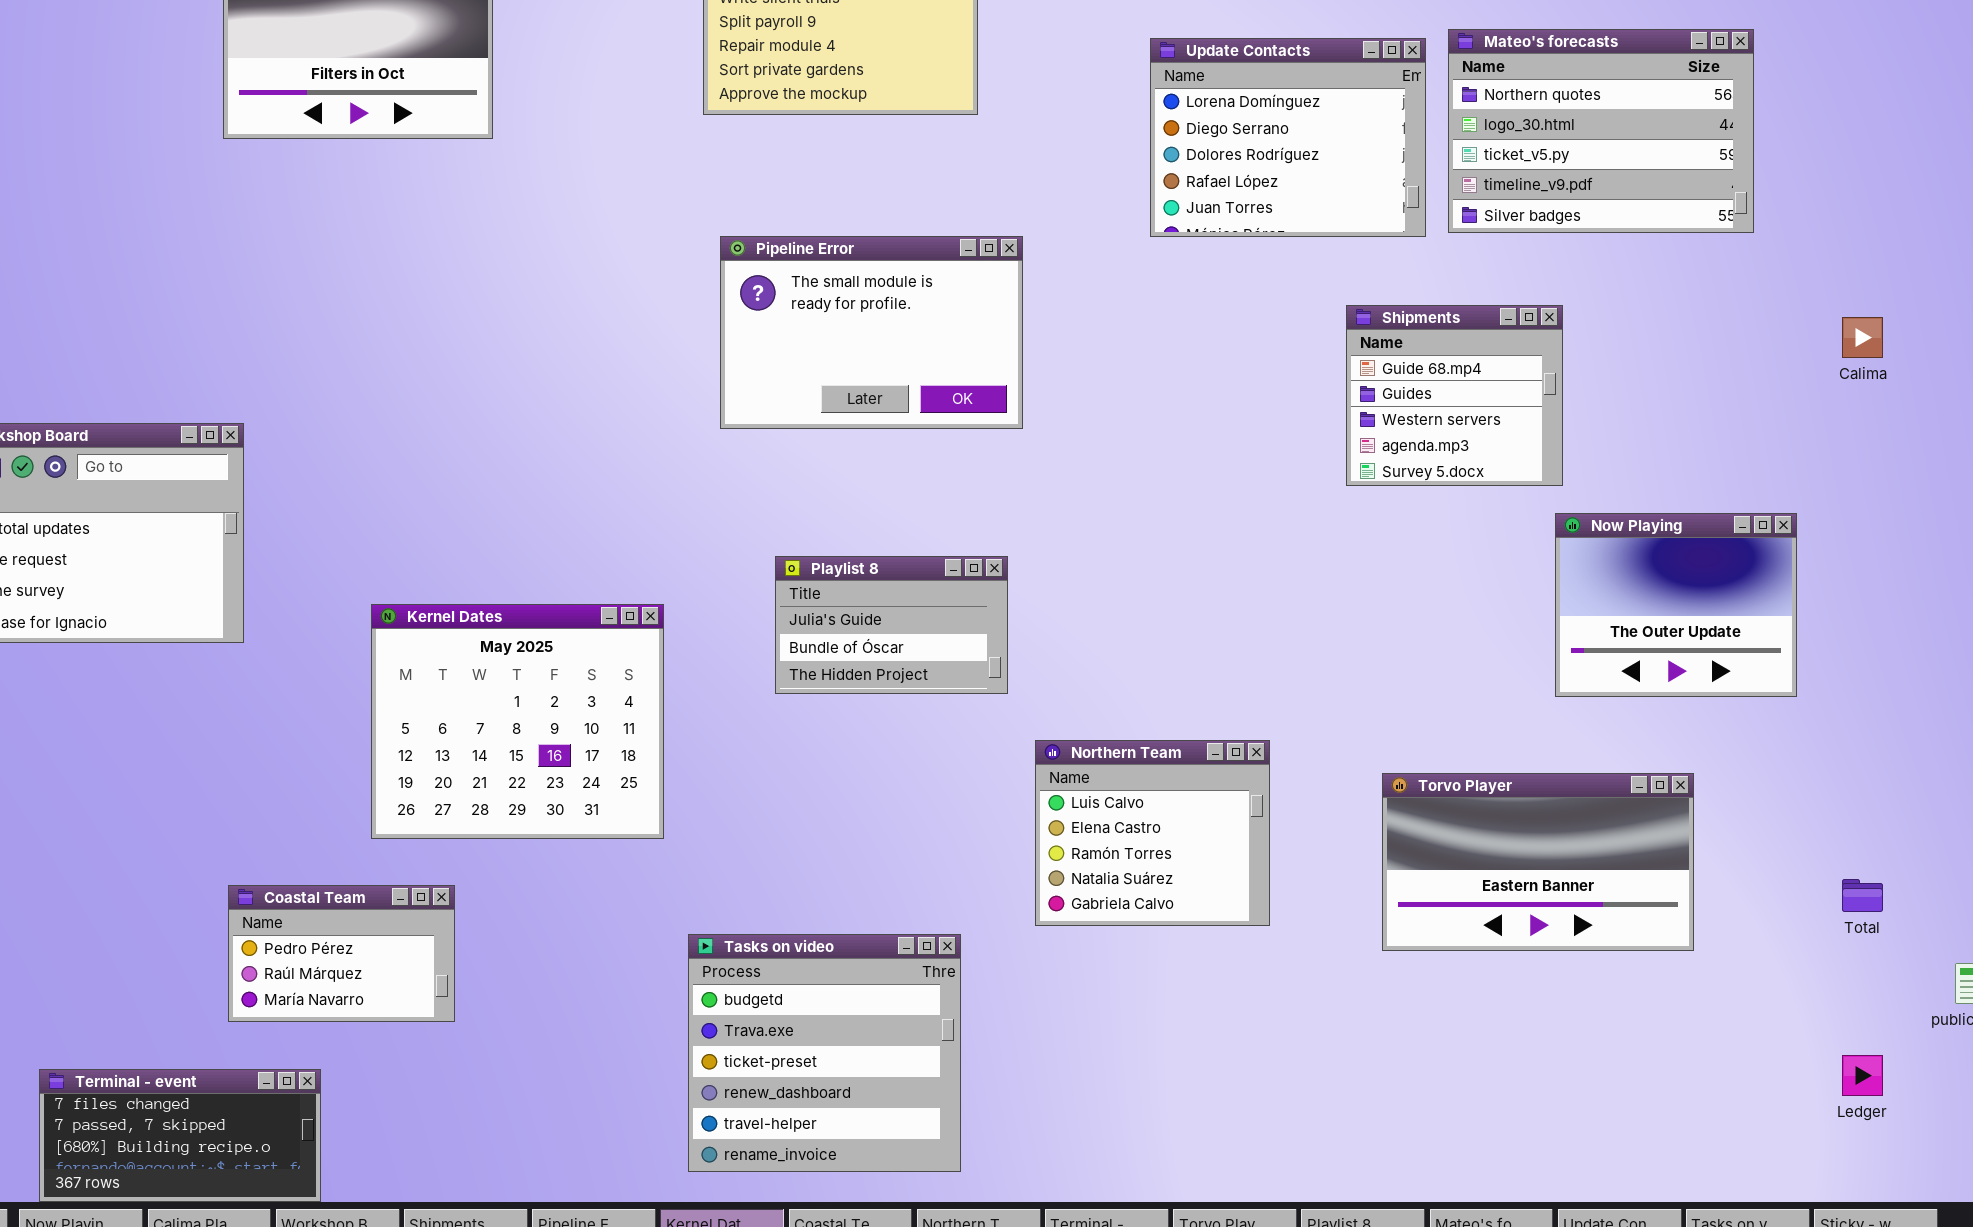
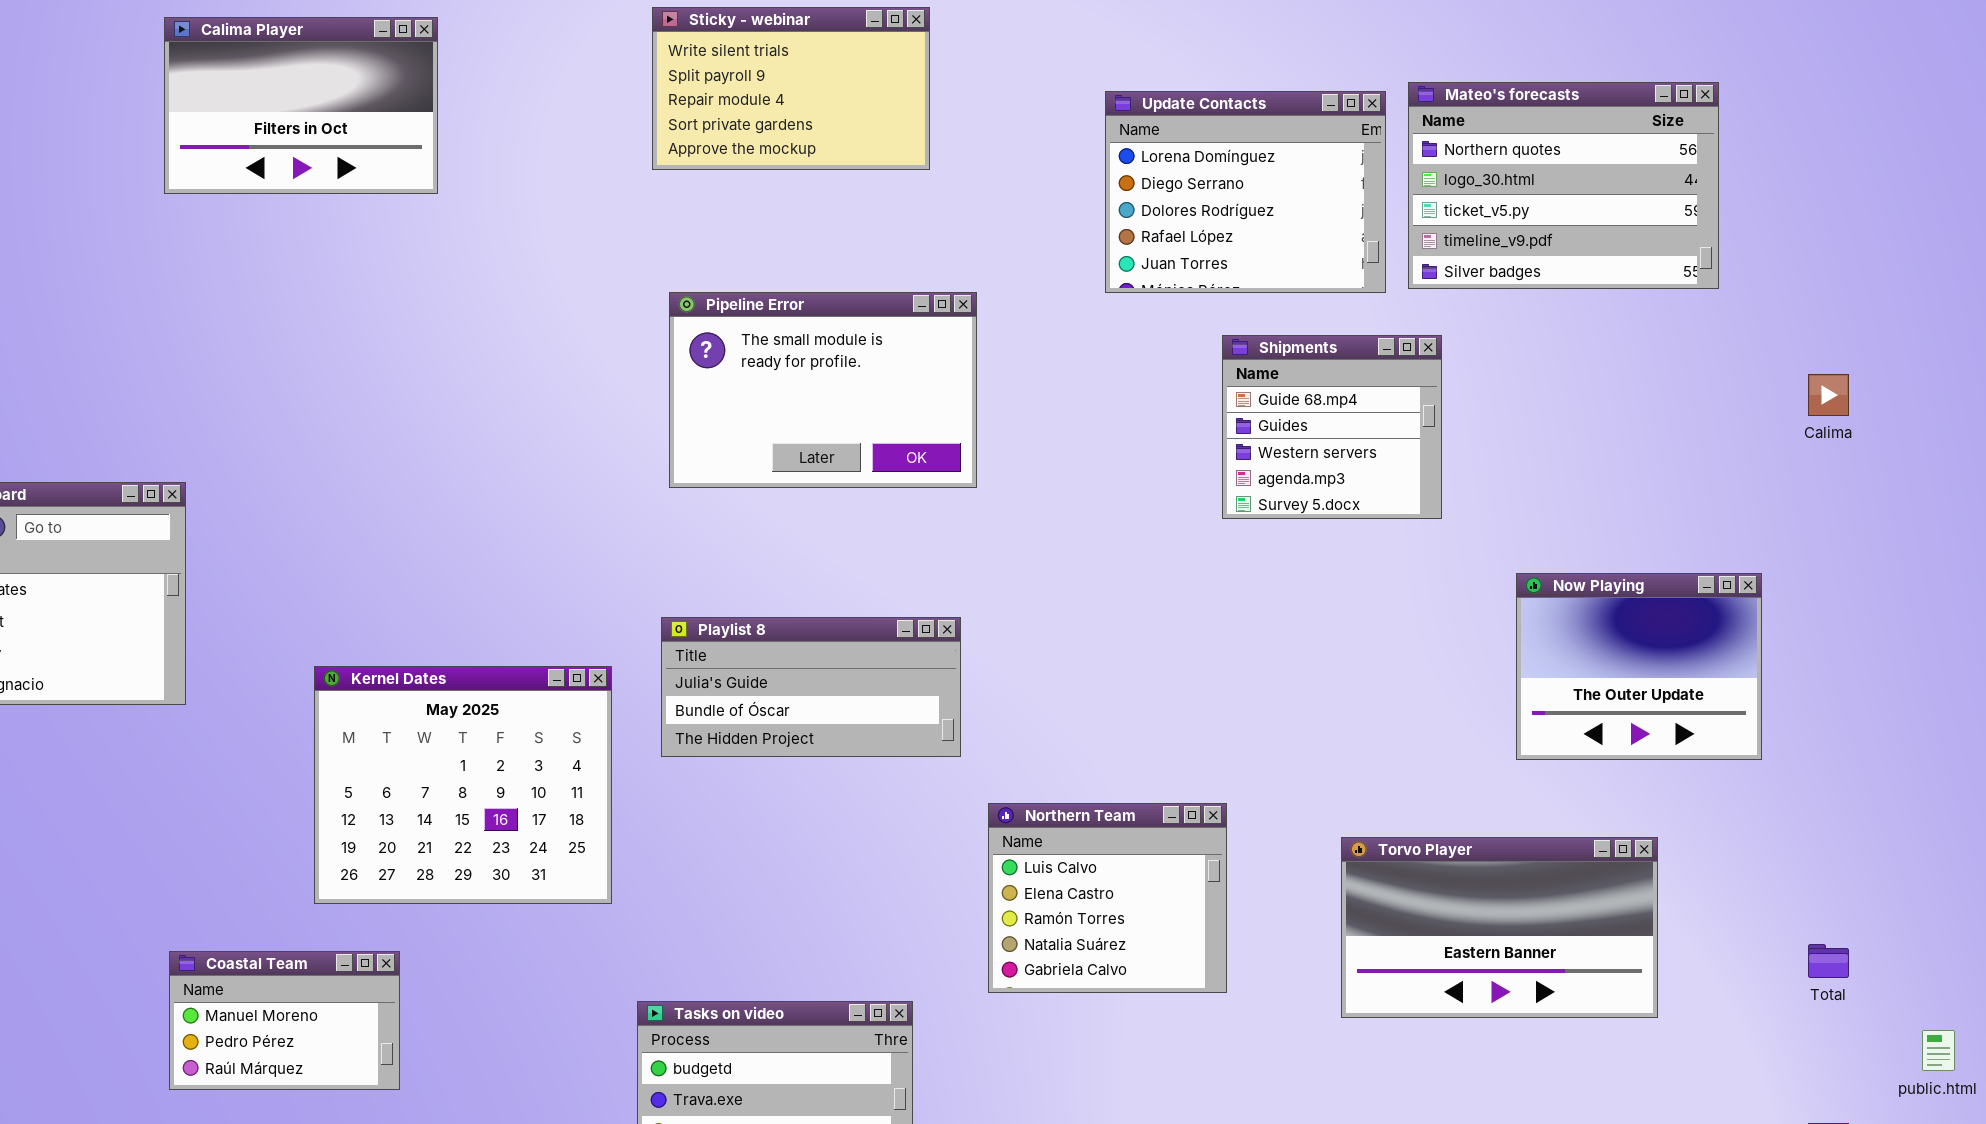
Shipments: [1346,305,1563,486] -> [1222,335,1442,519], moved
Playlist 8: [775,556,1008,694] -> [661,617,961,757], resized
Coastal Team: [228,885,455,1022] -> [169,951,400,1090], scrolled up 1 row

